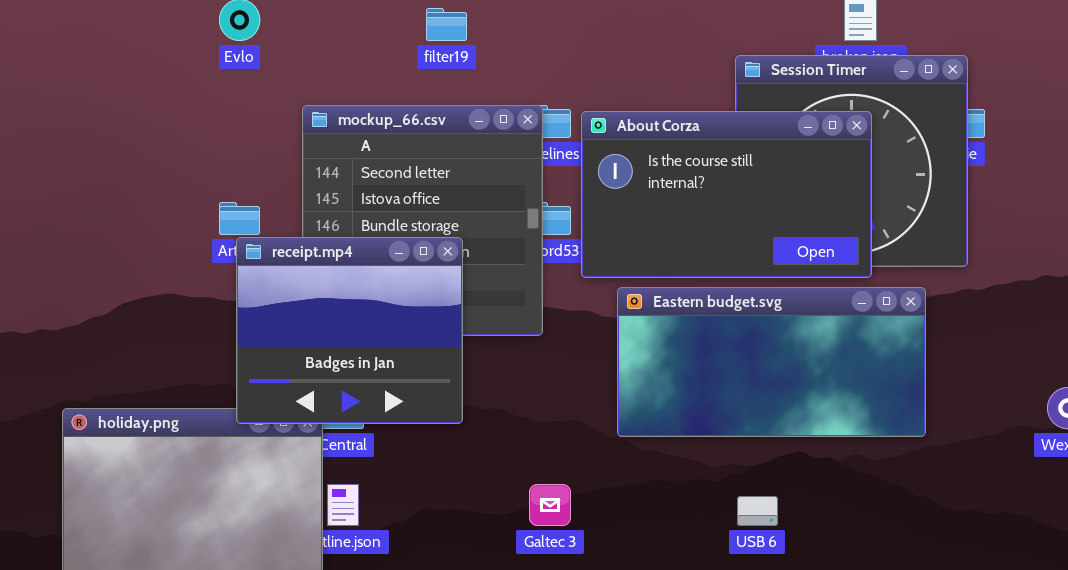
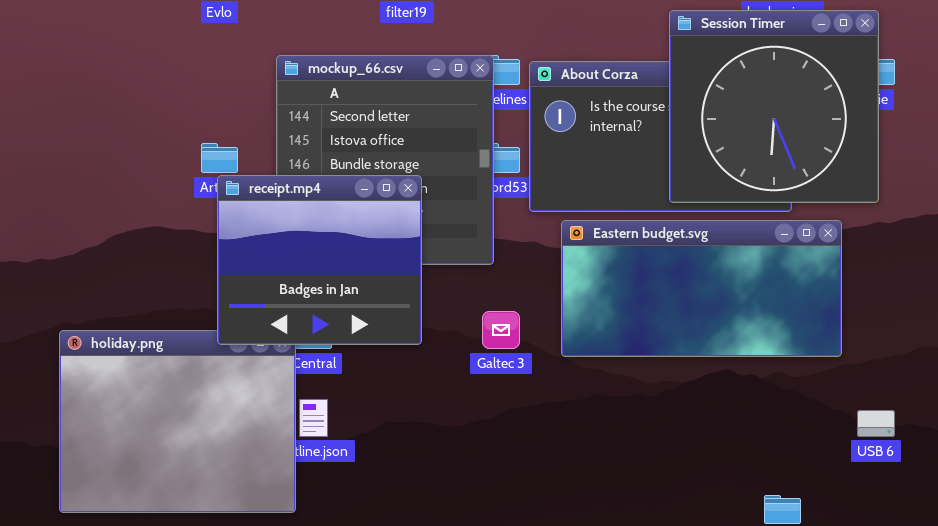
Session Timer: [735,55,968,267] -> [669,10,879,203], raised
Galtec 3: [529,484,571,526] -> [482,311,520,349], moved
USB 6: [737,496,778,526] -> [857,410,895,437], moved

